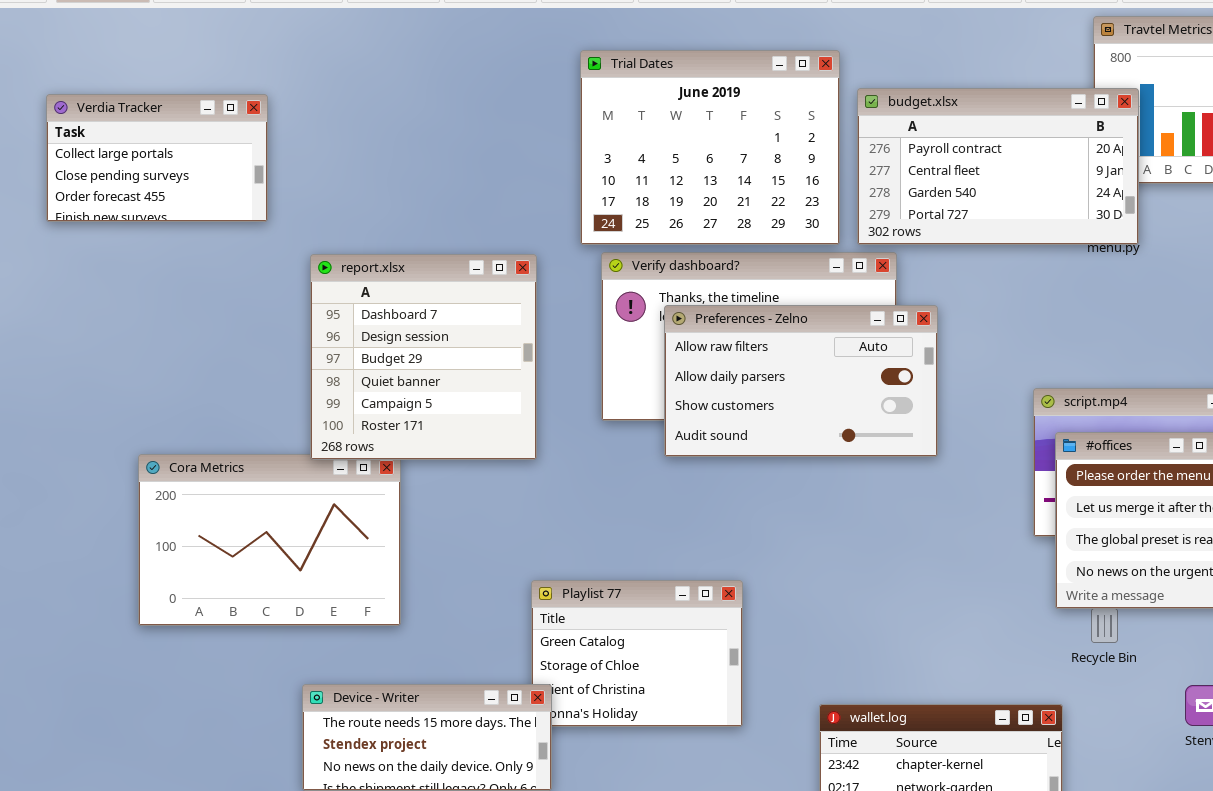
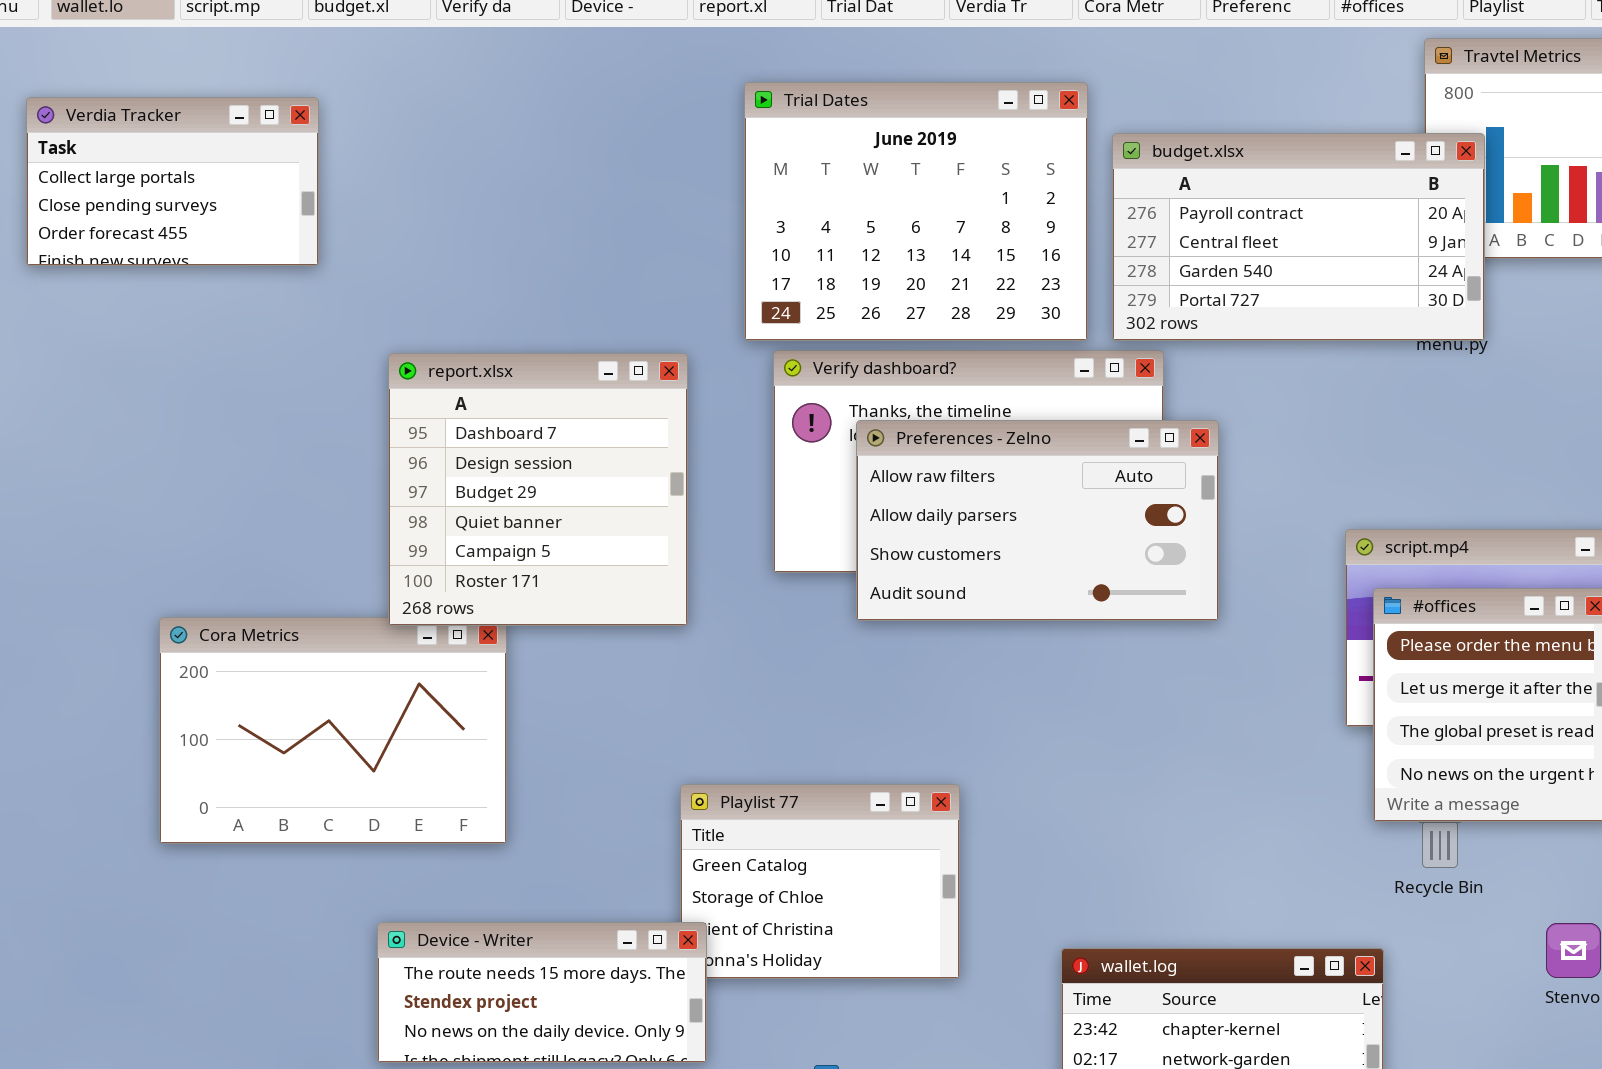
Verdia Tracker: [46,94,268,222] -> [26,97,319,266], moved

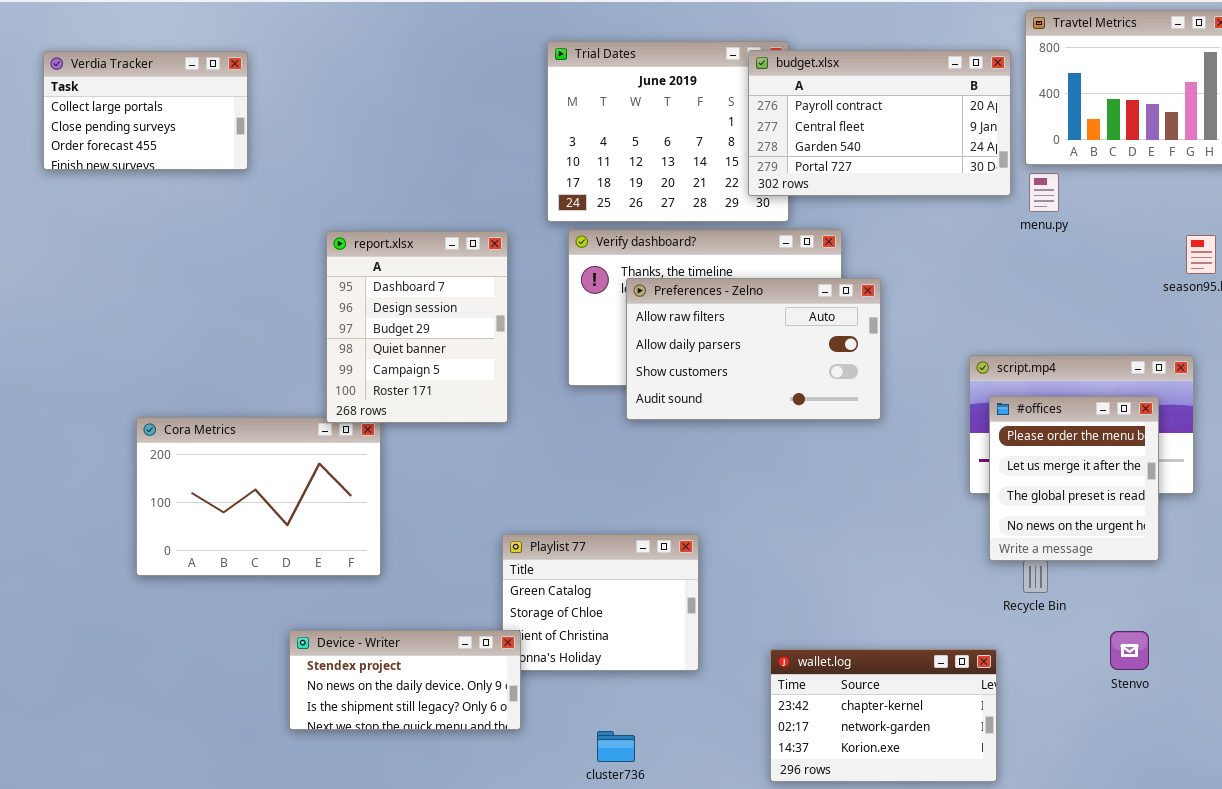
budget.xlsx: [1112,133,1485,341] -> [748,50,1011,196], moved
report.xlsx: [388,353,688,626] -> [326,231,508,423], resized
Device - Writer: [377,922,707,1063] -> [289,630,521,730], scrolled down 1 row

